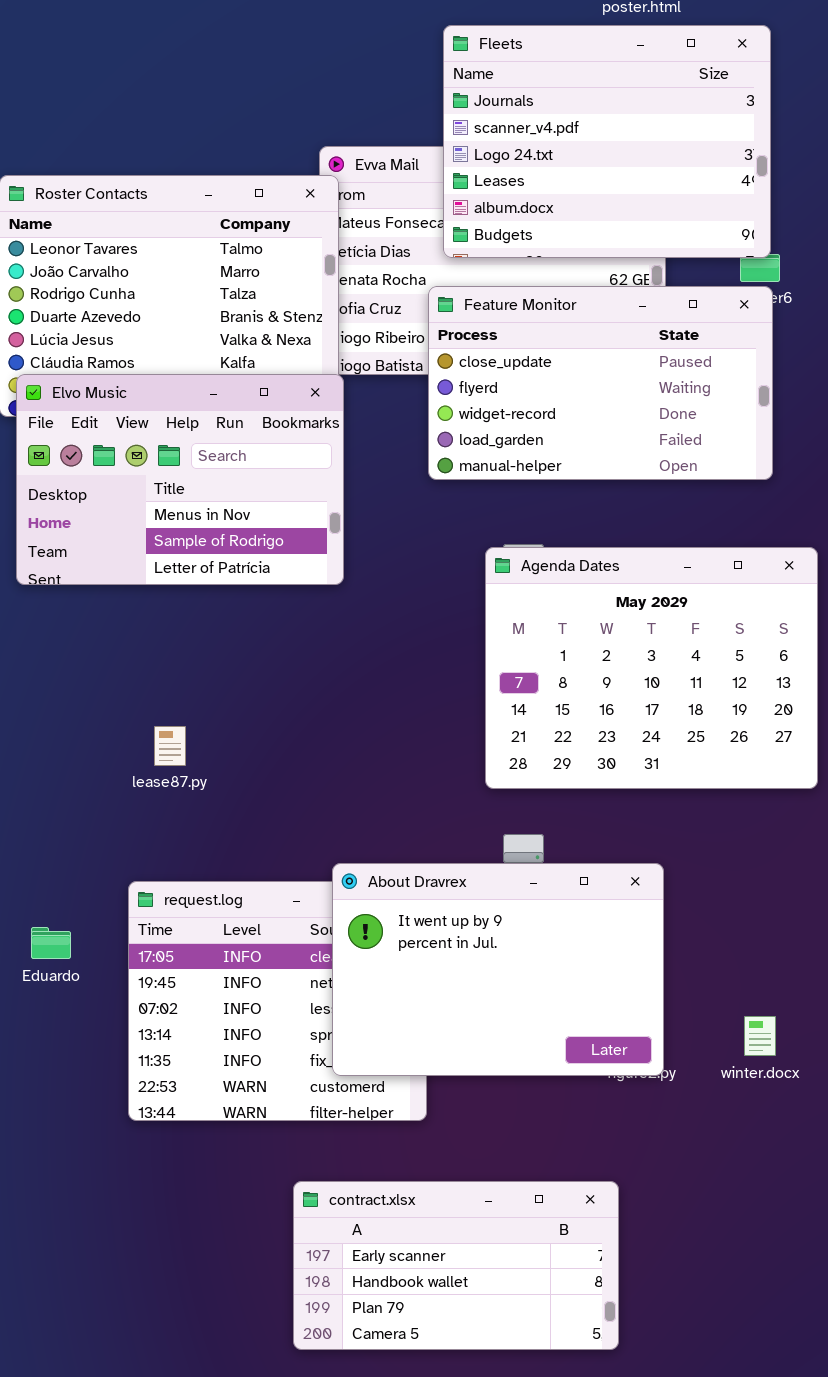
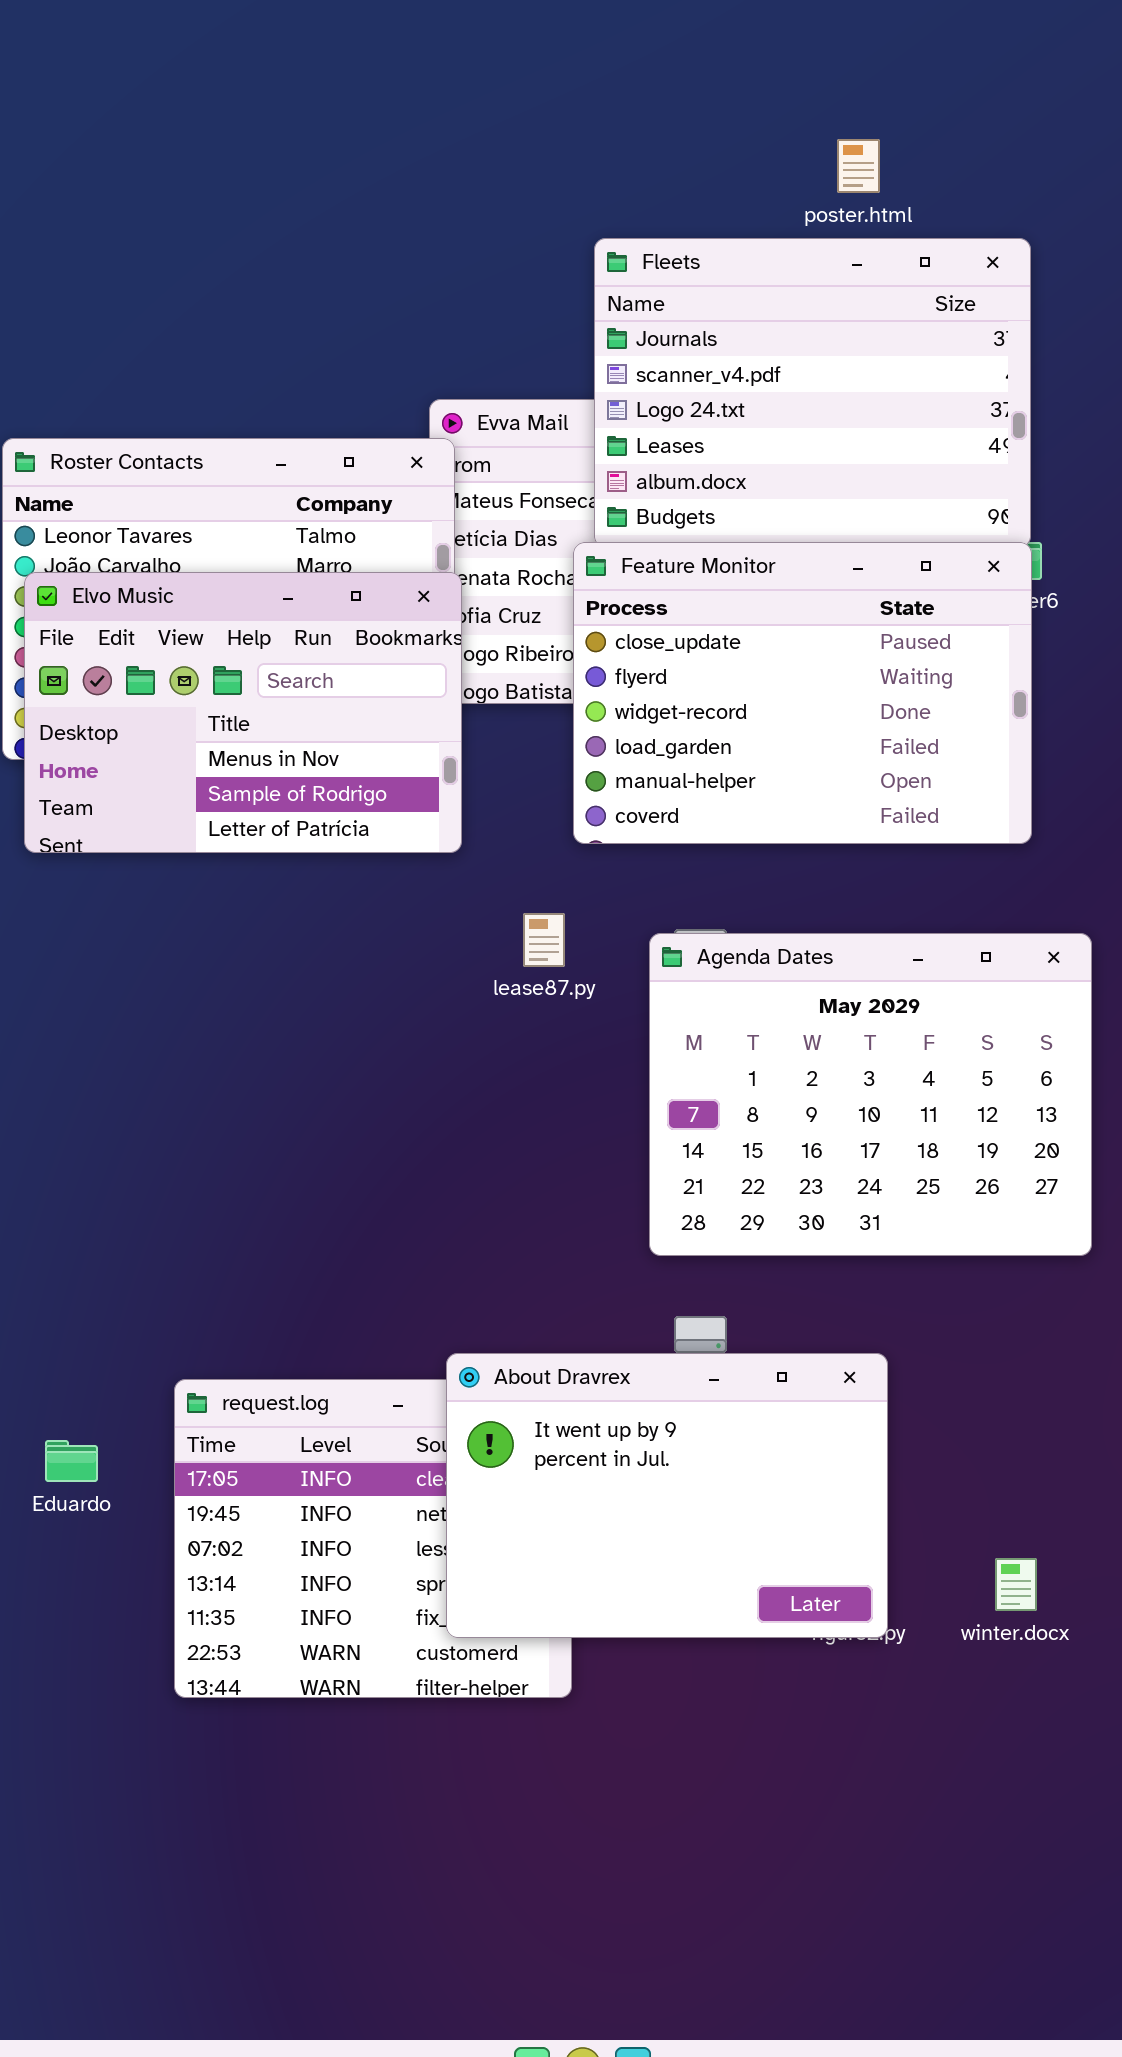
Feature Monitor: [428,286,773,480] -> [573,542,1032,844], resized
Elvo Music: [16,374,344,585] -> [24,572,462,853], moved
lease87.py: [154,726,186,766] -> [523,913,565,967], moved
contract.xlsx: [293,1181,619,1350] -> none, closed

